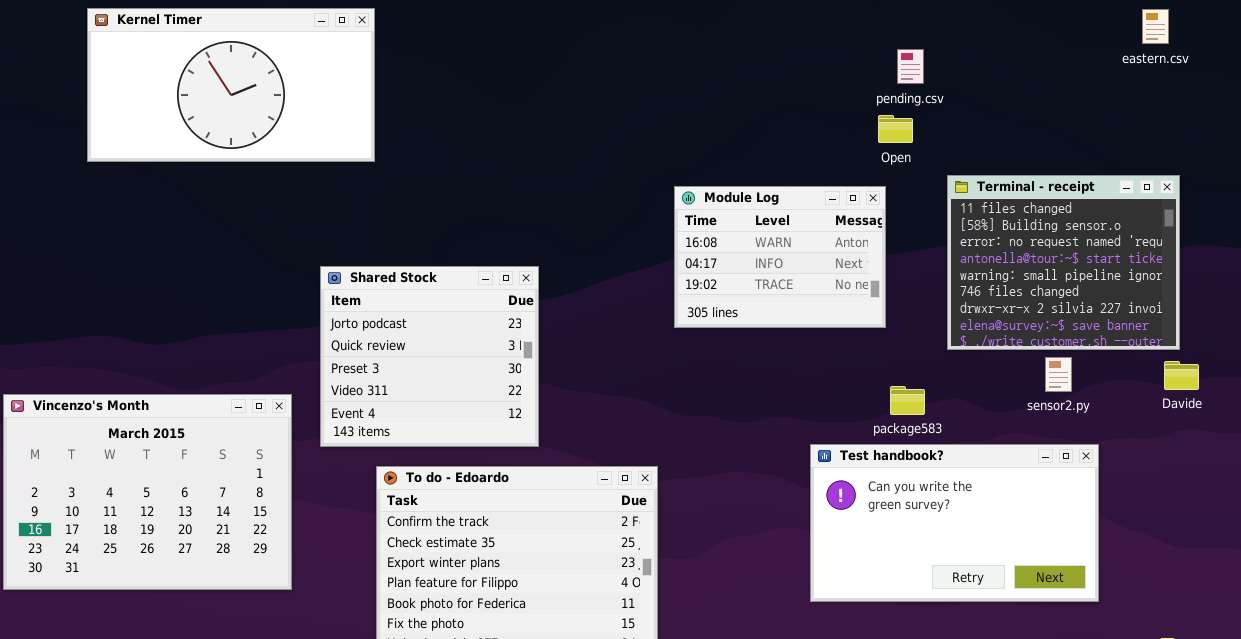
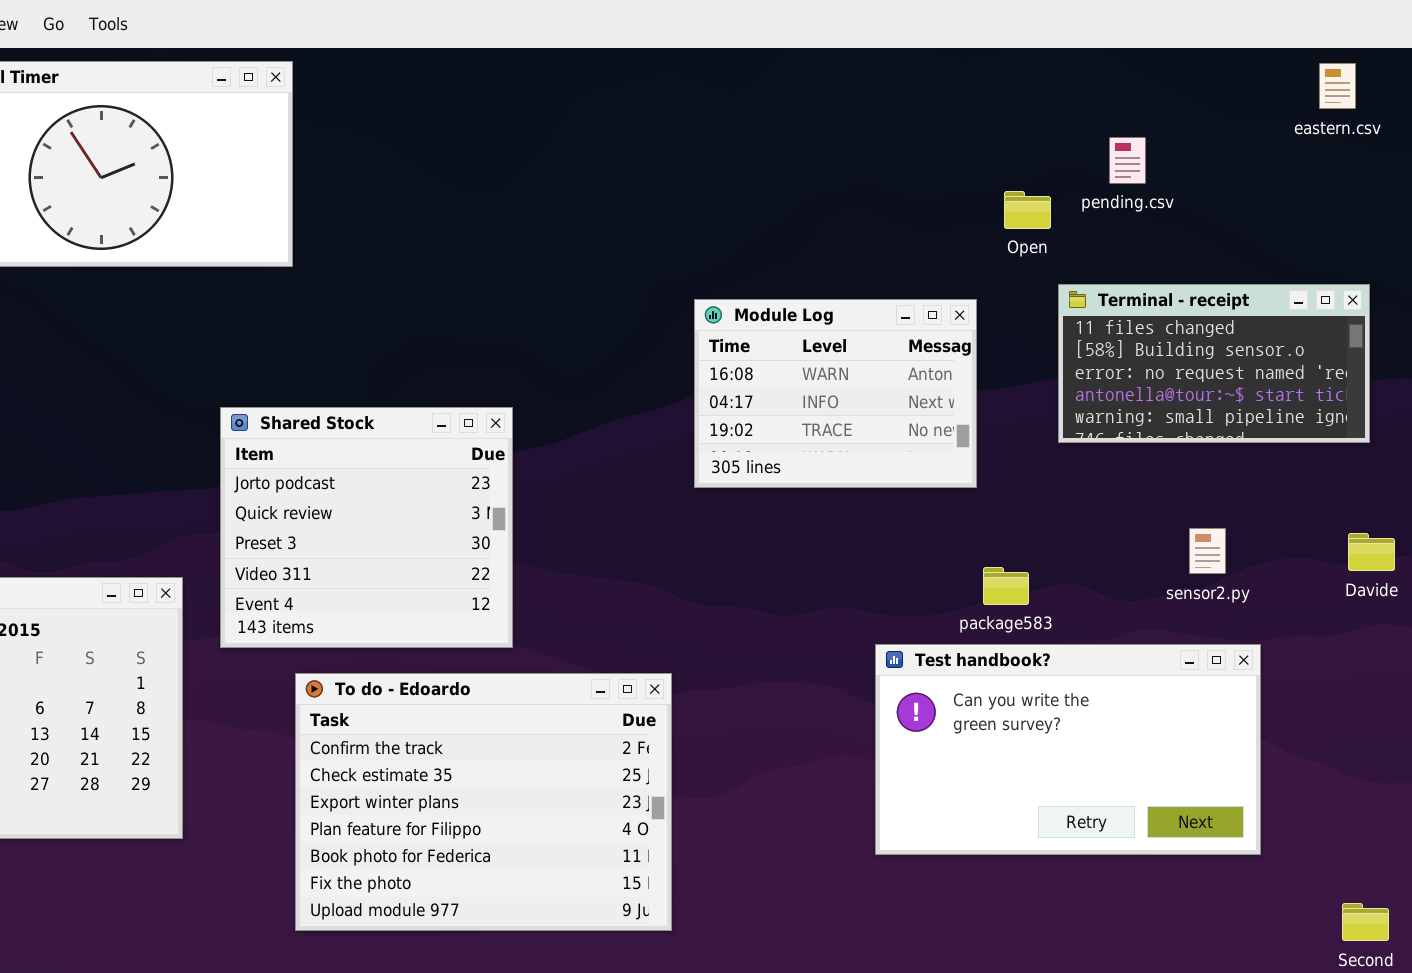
pending.csv: [897,49,924,84] -> [1109,137,1146,184], moved
Open: [878,115,913,143] -> [1004,191,1051,229], moved
Terminal - receipt: [947,175,1180,350] -> [1058,284,1370,443], resized

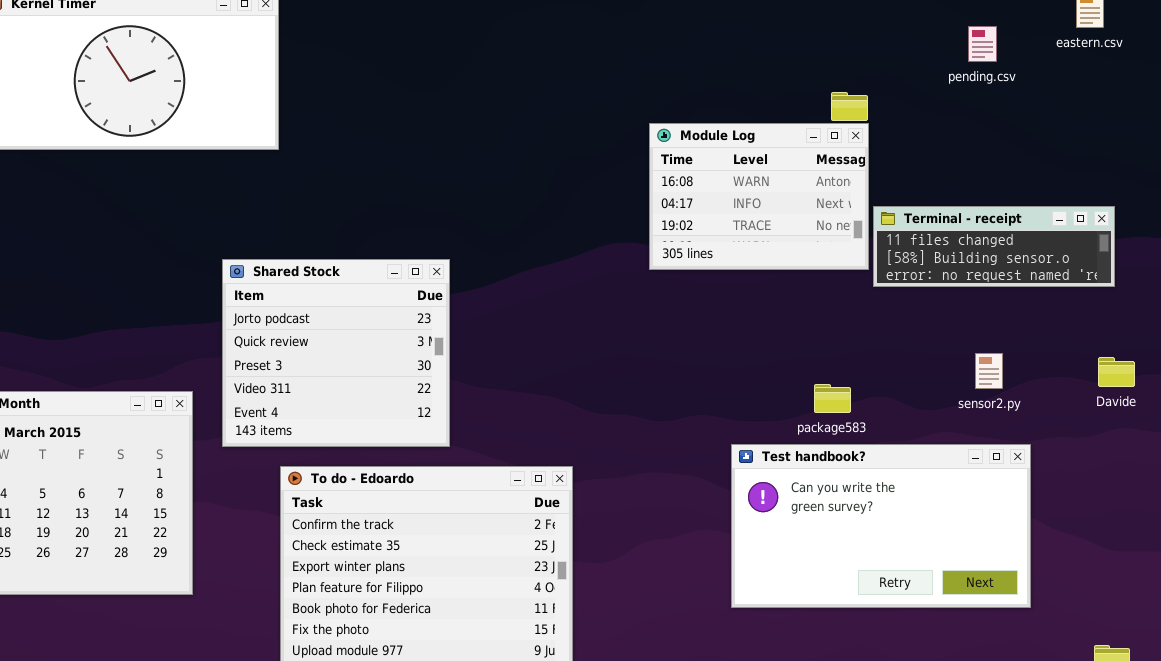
pending.csv: [1109,137,1146,184] -> [968,26,997,62], moved
Terminal - receipt: [1058,284,1370,443] -> [873,206,1115,287], resized
Module Log: [694,299,977,488] -> [649,123,869,270], moved

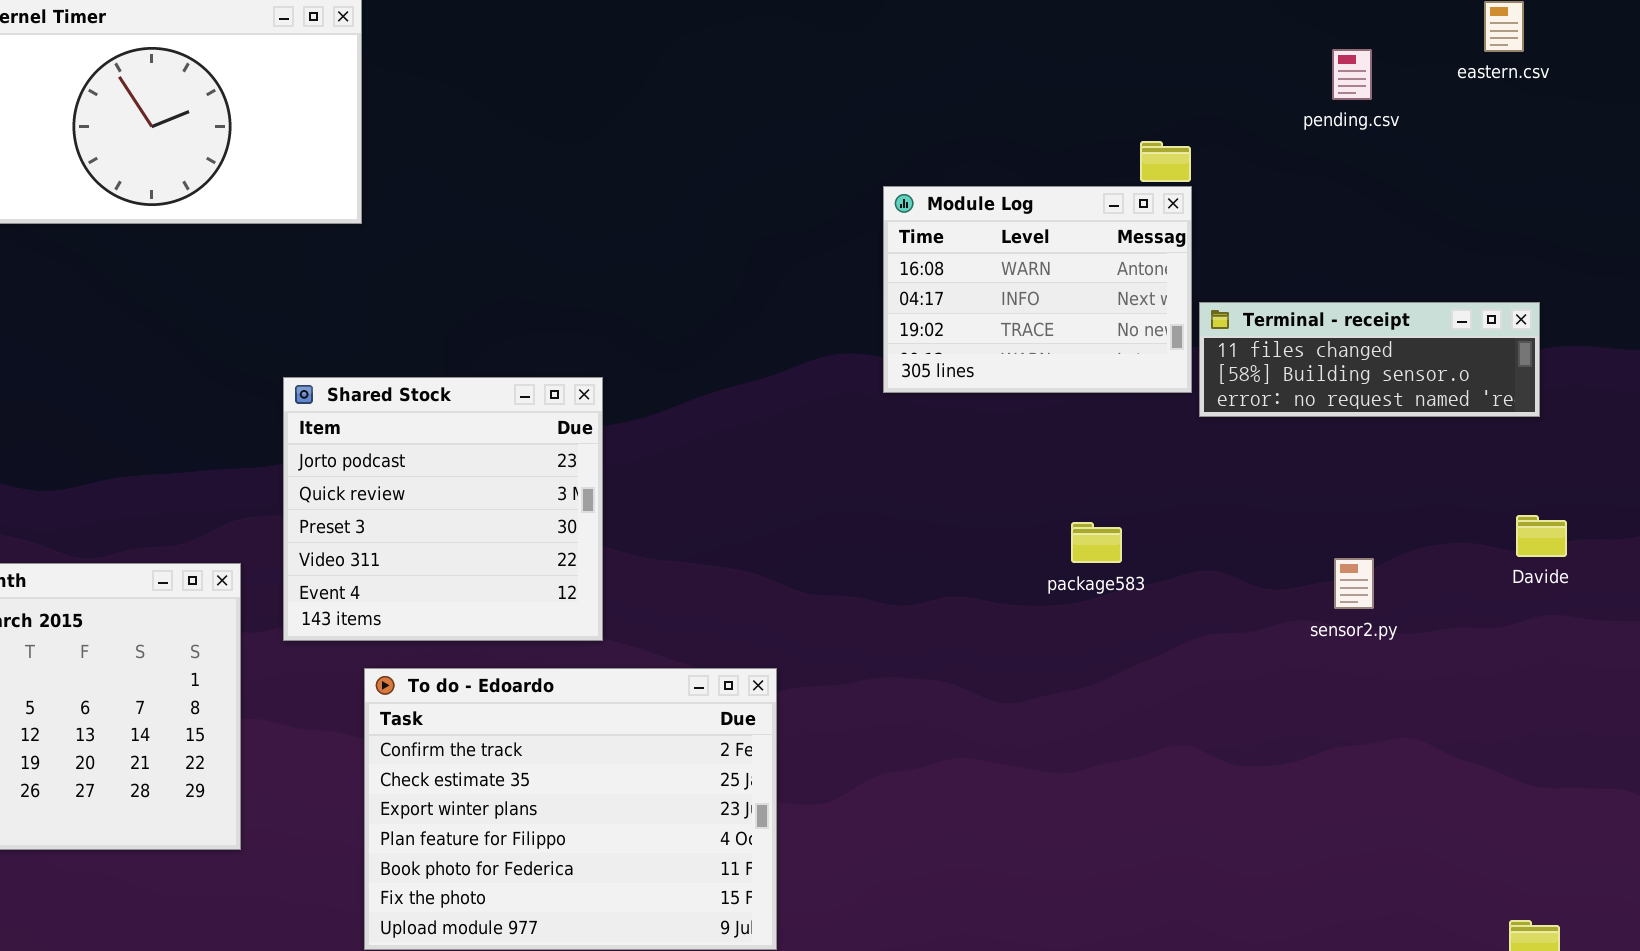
sensor2.py: [975,353,1003,389] -> [1334,558,1374,609], moved
package583: [814,384,851,413] -> [1071,522,1122,563], moved
Test handbook?: [731,444,1031,608] -> none, closed

